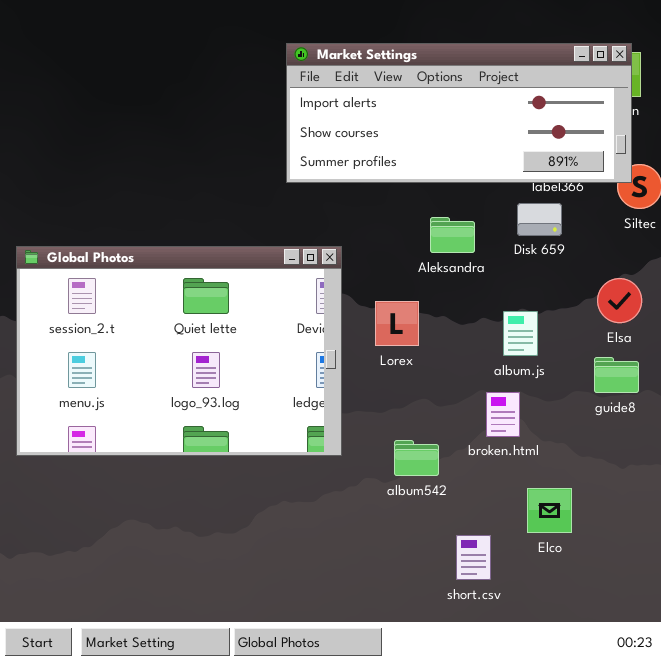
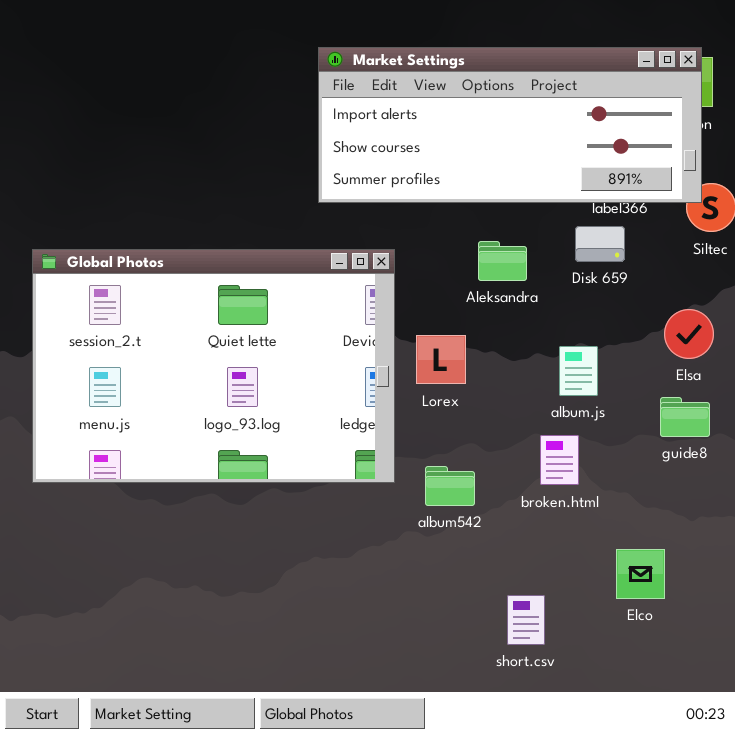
Global Photos: [16,246,342,456] -> [32,249,395,483], moved
album542: [394,440,439,476] -> [425,466,475,506], moved
Elco: [527,488,572,533] -> [616,549,665,599], moved

